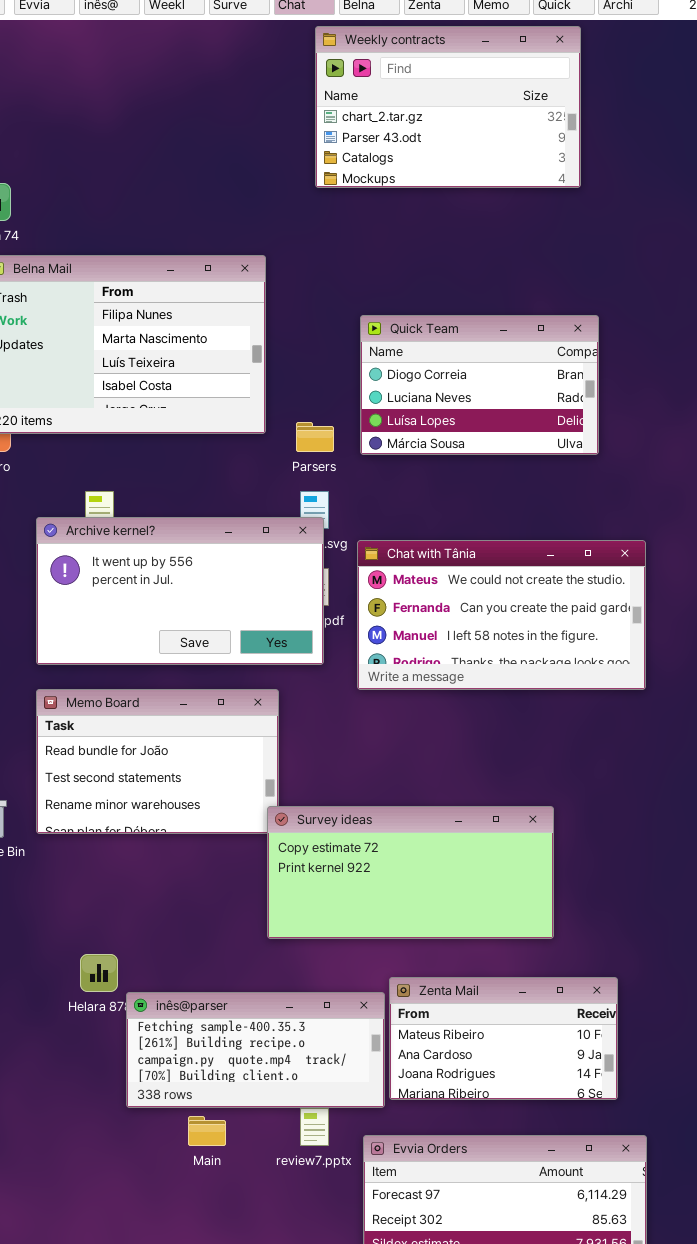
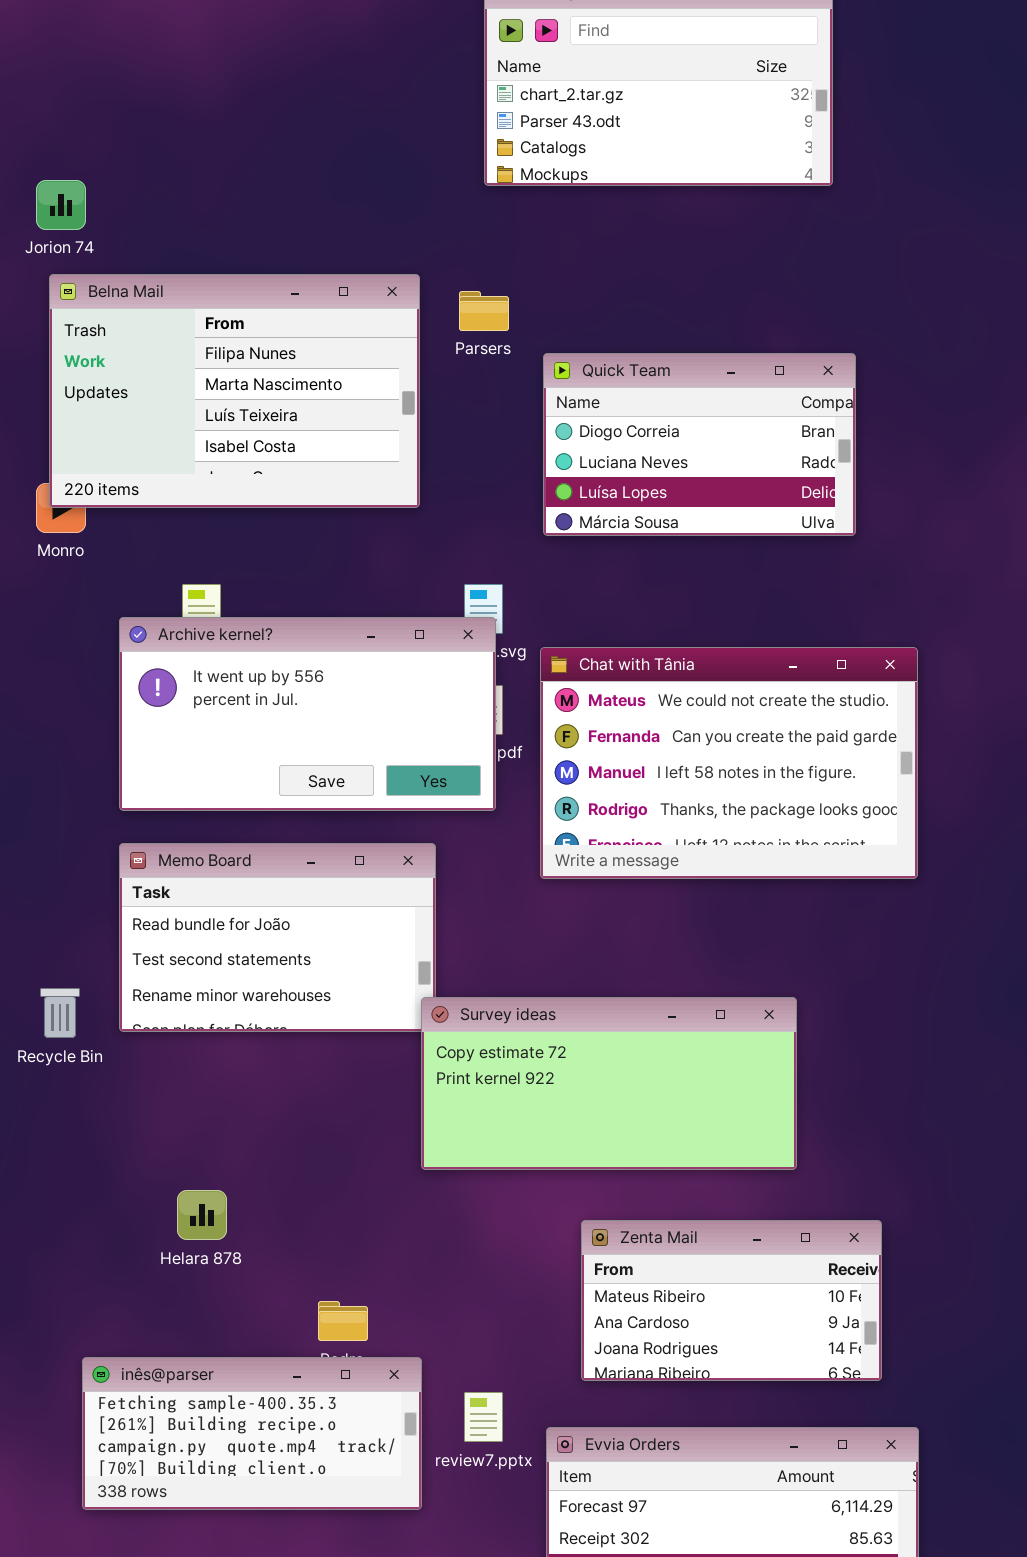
Parsers: [296,422,334,452] -> [459,291,509,331], moved
Chat with Tânia: [357,540,646,690] -> [540,647,918,879], resized
inês@parser: [126,992,385,1108] -> [82,1357,422,1510], moved

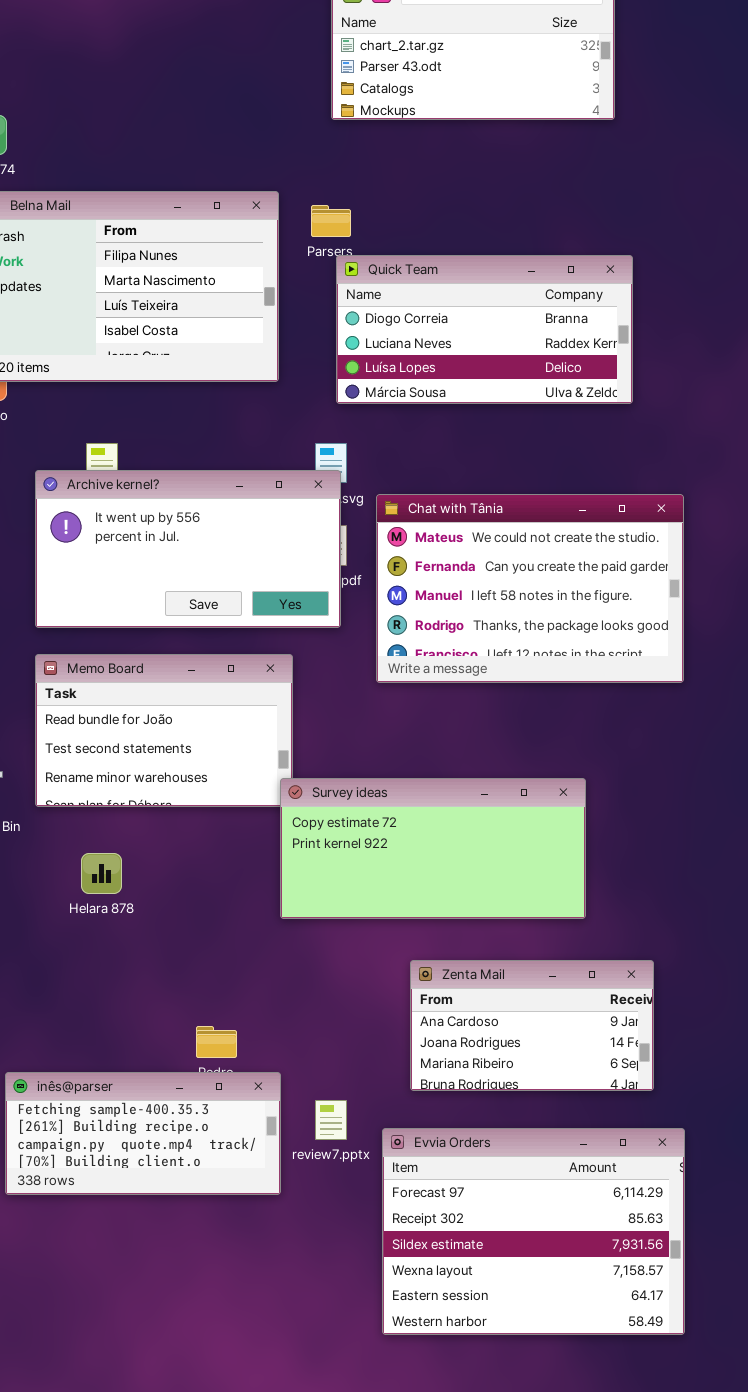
Quick Team: [543,353,856,536] -> [336,255,633,404], resized
Helara 878: [177,1190,227,1240] -> [81,853,122,894], moved
Zenta Mail: [581,1220,882,1381] -> [410,960,654,1091], scrolled down 1 row

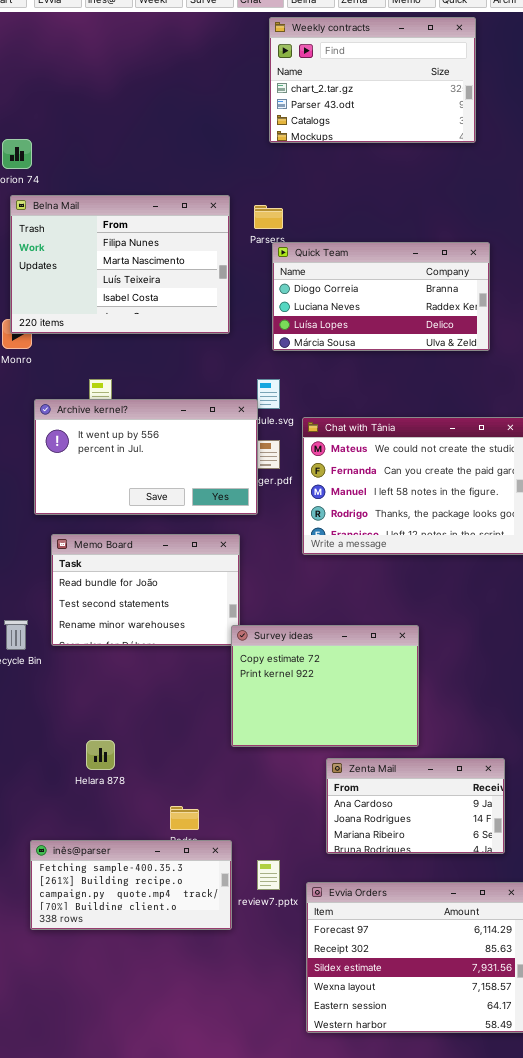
Archive kernel?: [35,470,341,628] -> [34,399,258,515], moved
Survey ideas: [280,778,586,919] -> [231,625,419,747], resized
Helara 878: [81,853,122,894] -> [86,740,115,770], moved

